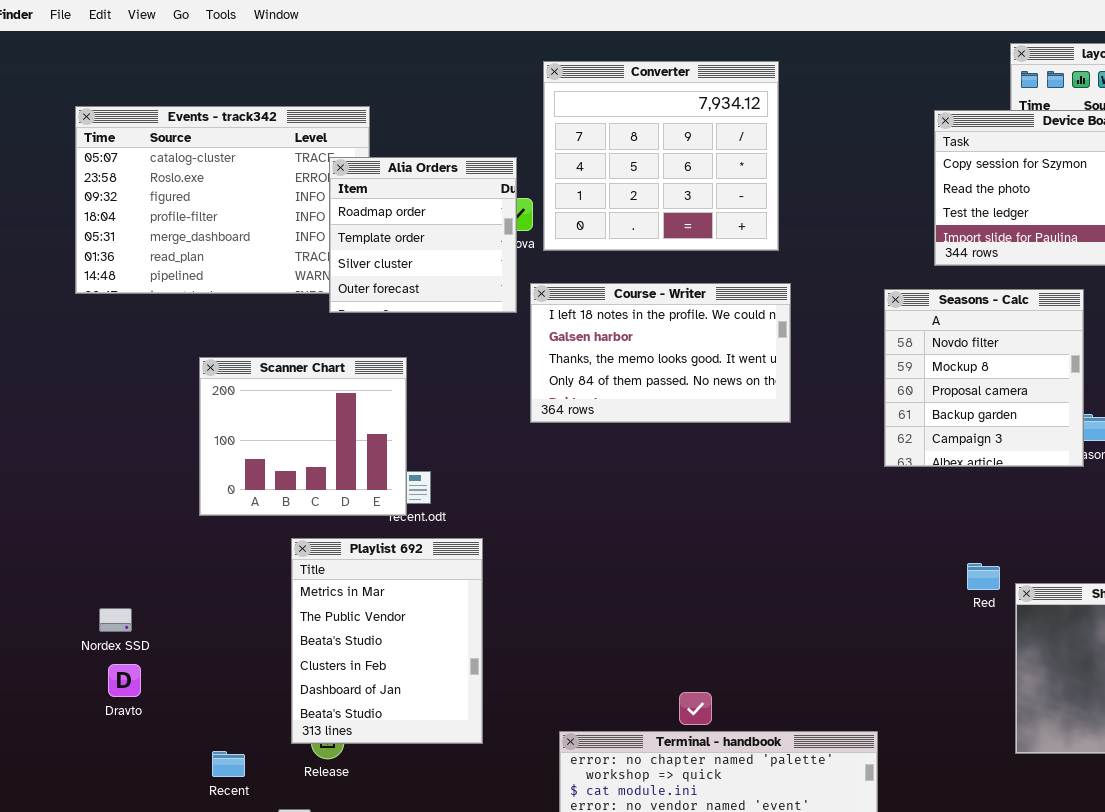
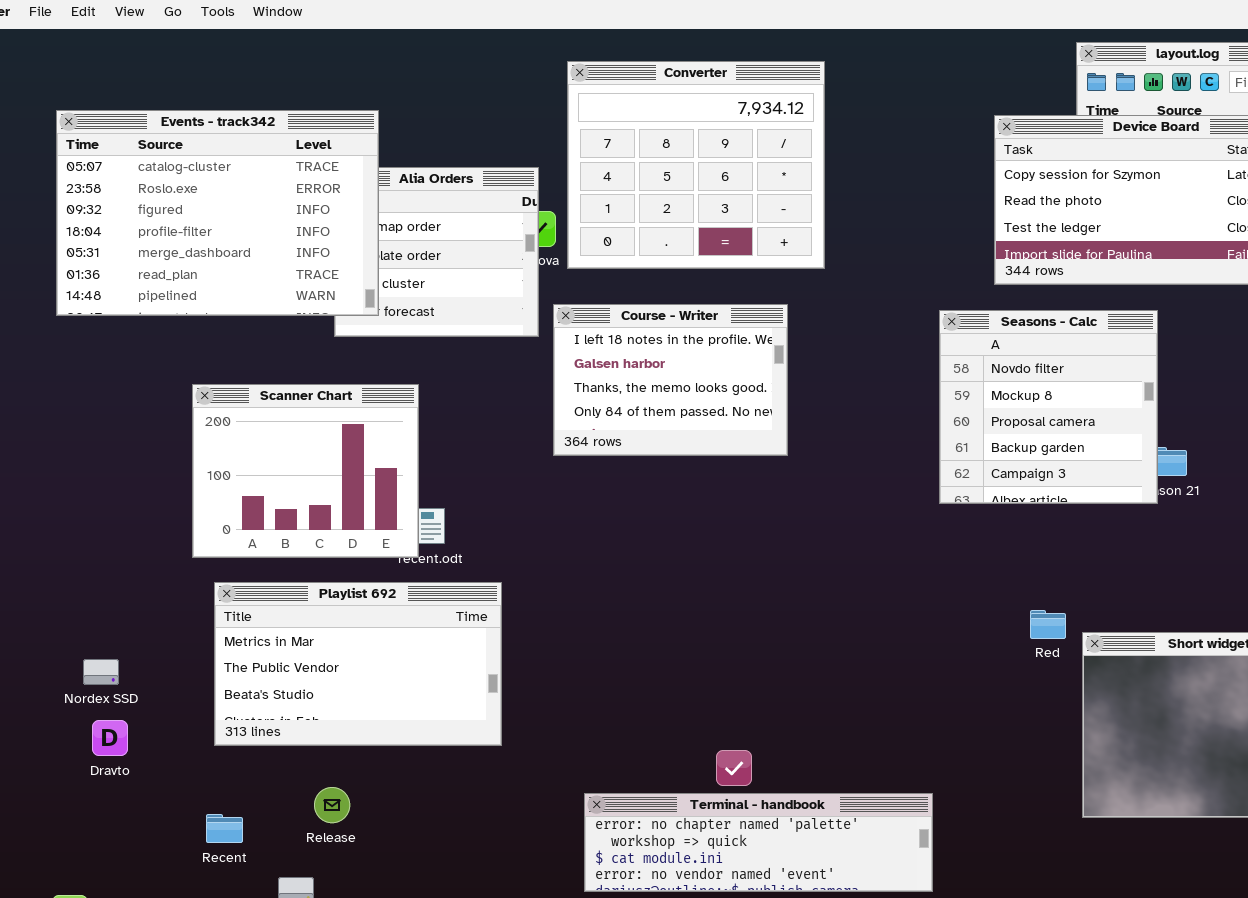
Events - track342: [75,106,370,294] -> [56,110,379,316], raised
Course - Writer: [530,283,791,423] -> [553,304,788,456], resized
Playlist 692: [291,538,483,744] -> [214,582,502,746], resized

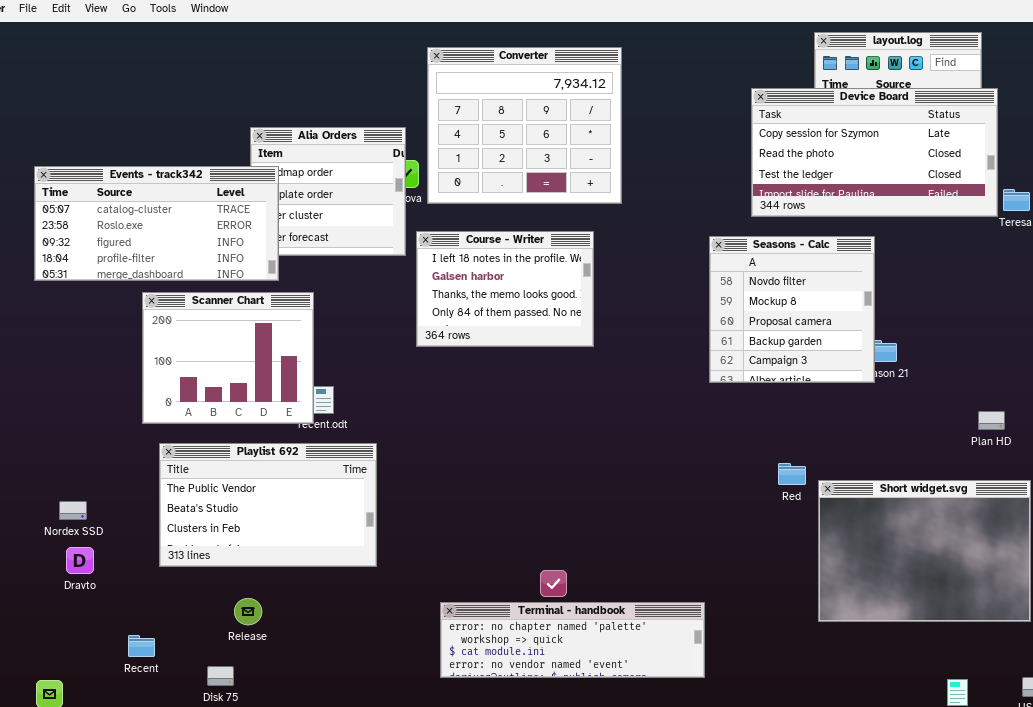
Events - track342: [56,110,379,316] -> [34,166,279,281], moved, resized
Playlist 692: [214,582,502,746] -> [159,443,377,567], scrolled down 1 row
Recent: [206,814,243,843] -> [128,635,155,657], moved

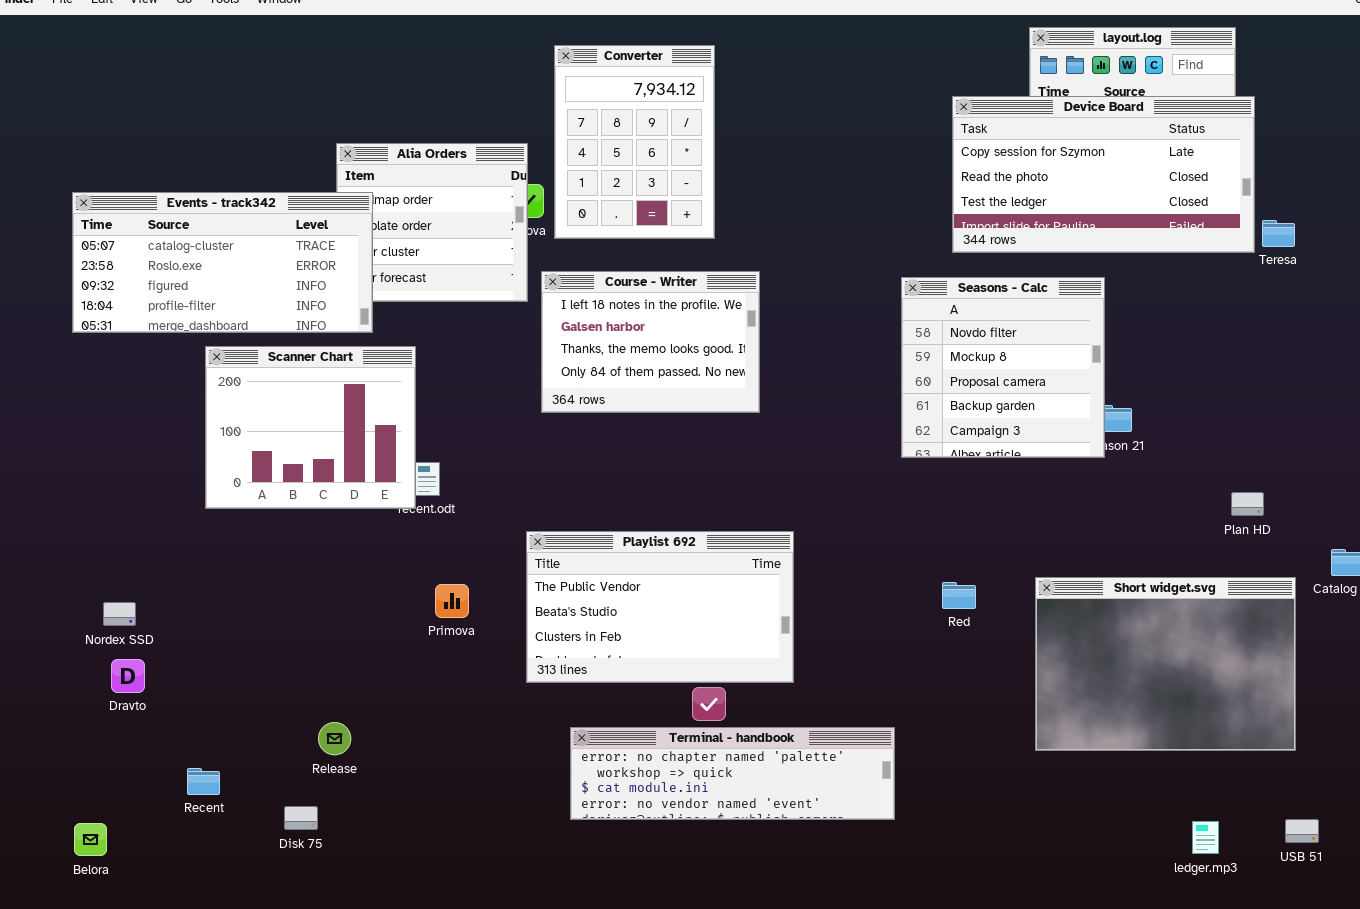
Converter: [427,47,622,204] -> [554,45,715,239], resized
Playlist 692: [159,443,377,567] -> [526,531,794,683], moved
Red: [778,463,806,485] -> [942,582,976,609], moved

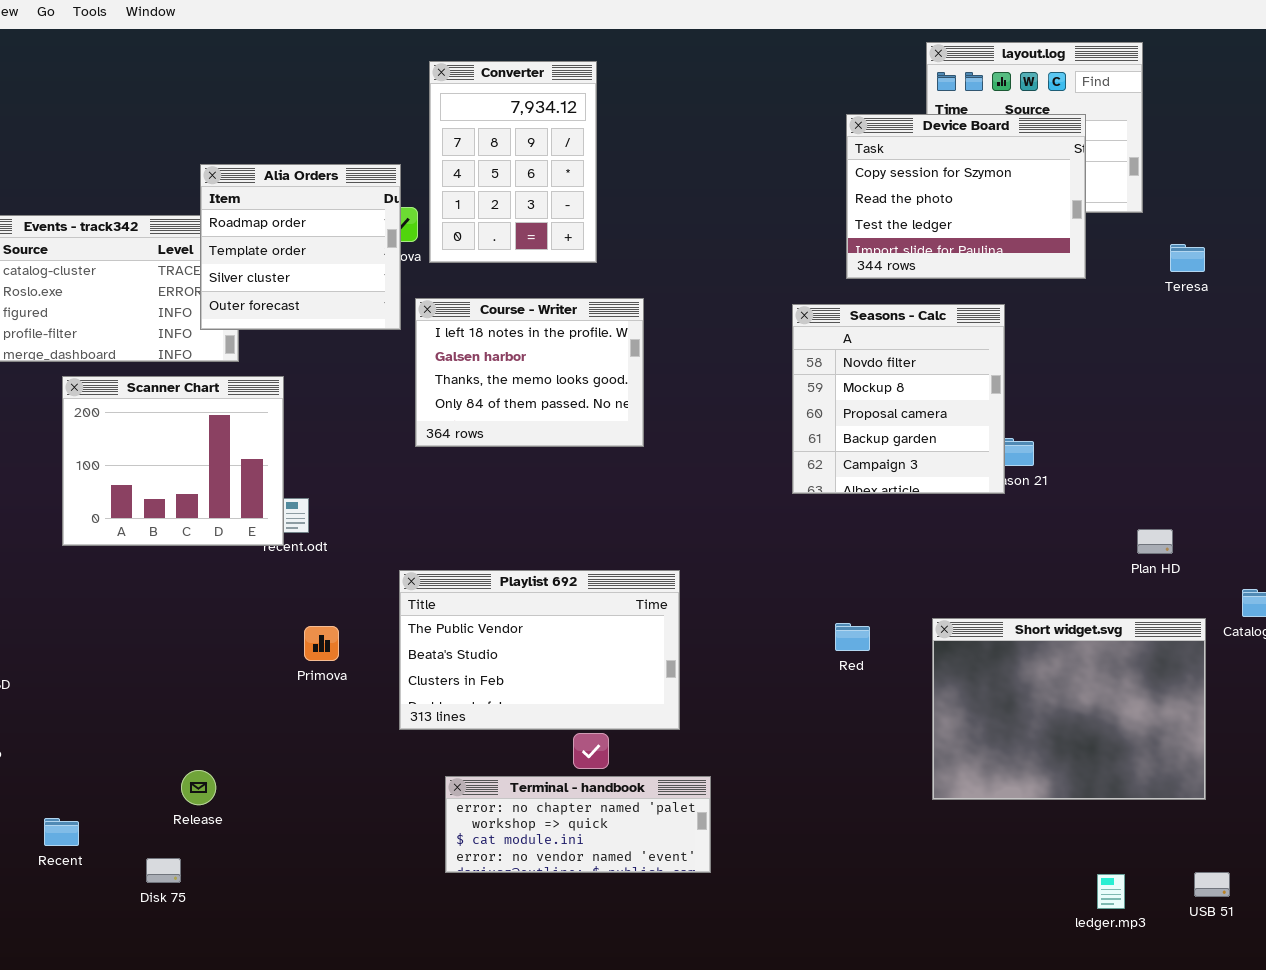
Device Board: [952,96,1255,253] -> [846,114,1086,279], resized
Alia Orders: [336,143,528,302] -> [200,164,401,330], raised
Terminal - handbook: [570,727,895,820] -> [445,776,711,873], resized

